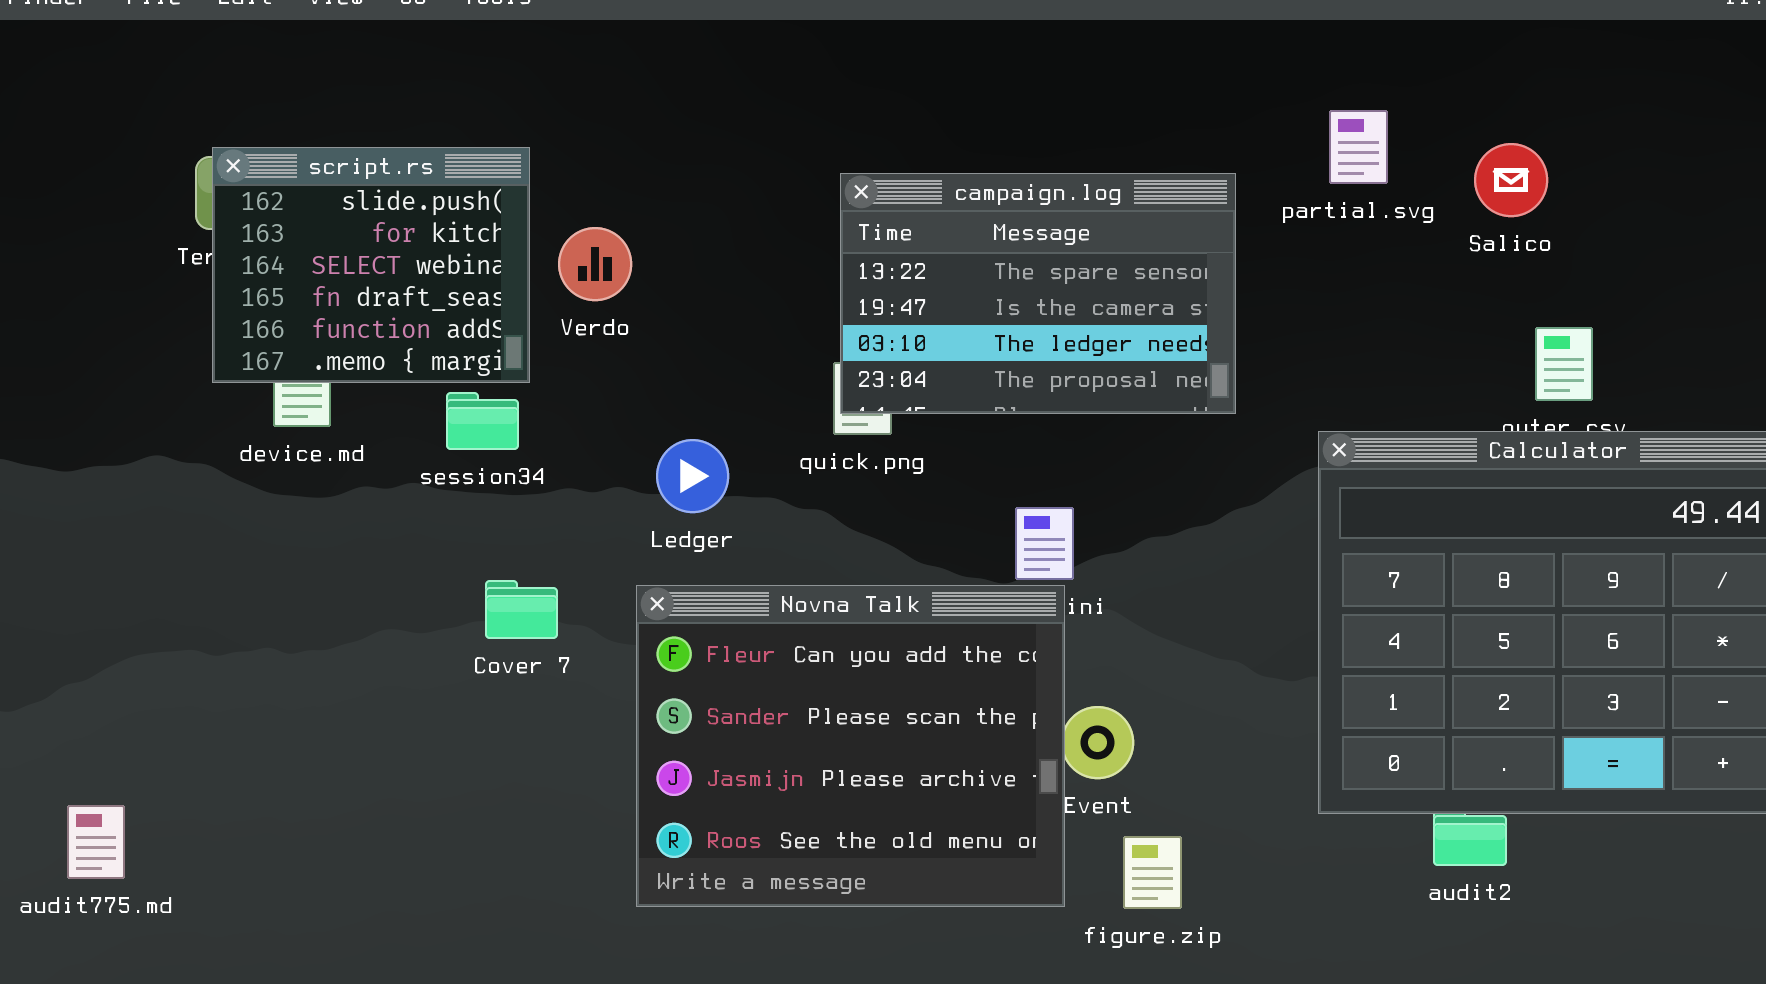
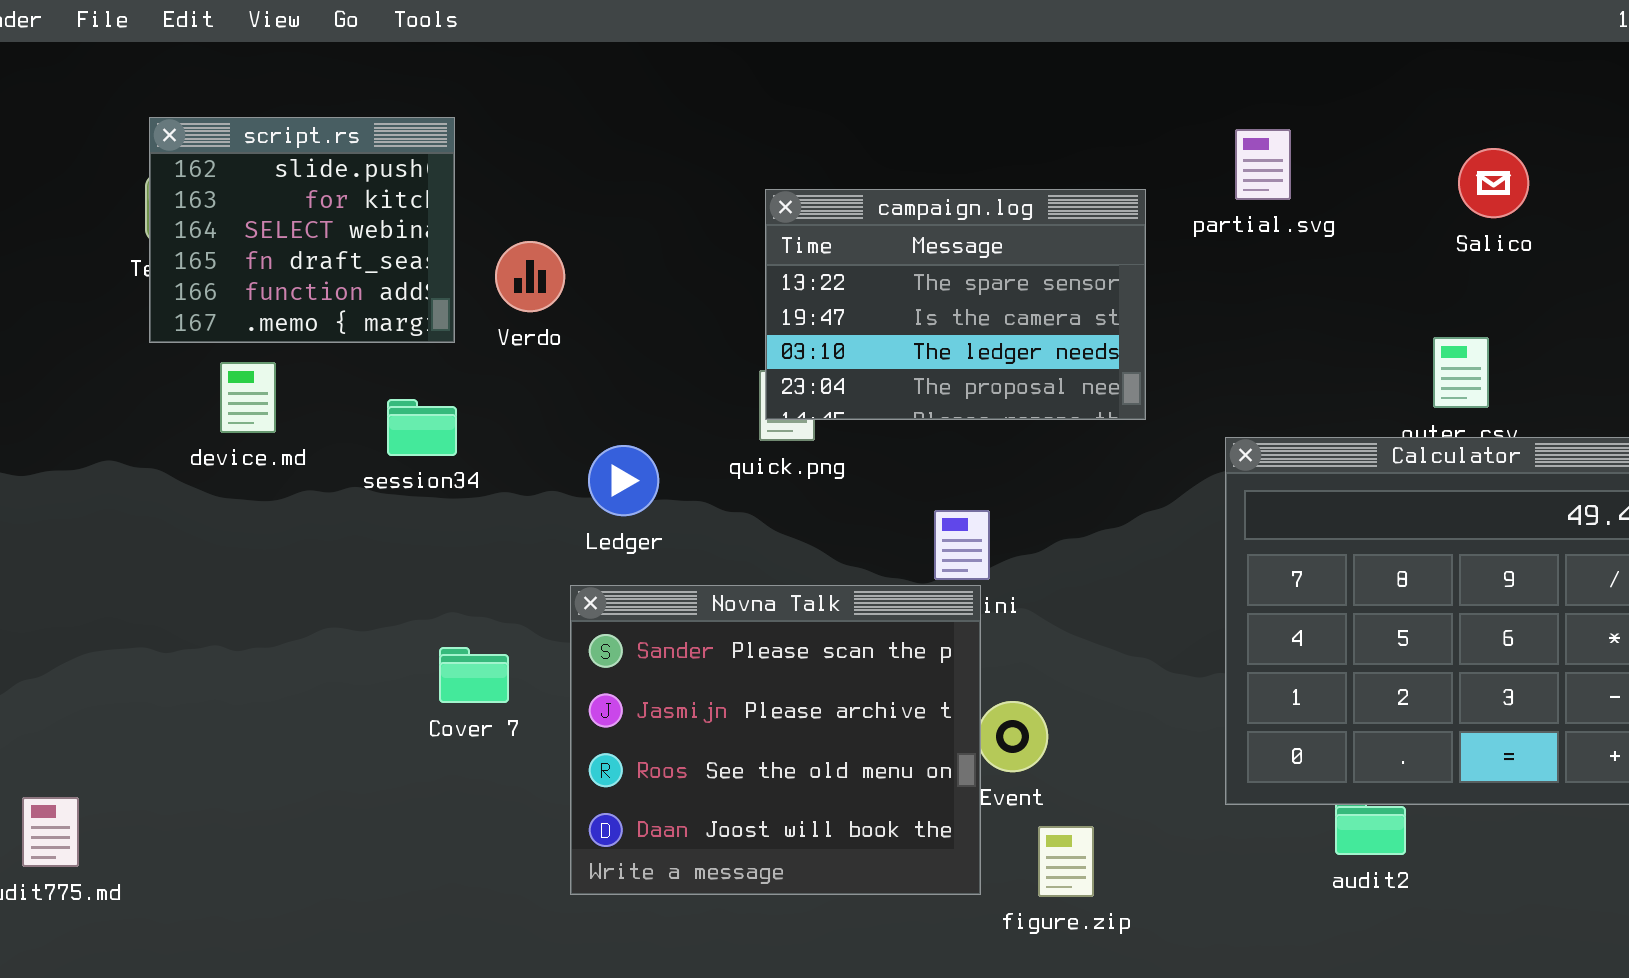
Salico: [1474,143,1548,217] -> [1458,148,1529,218], moved
script.rs: [212,147,530,383] -> [149,117,455,343], moved
Cover 7: [485,580,558,639] -> [439,647,509,703], moved
Novna Talk: [636,585,1065,907] -> [570,585,981,895], scrolled down 1 row

